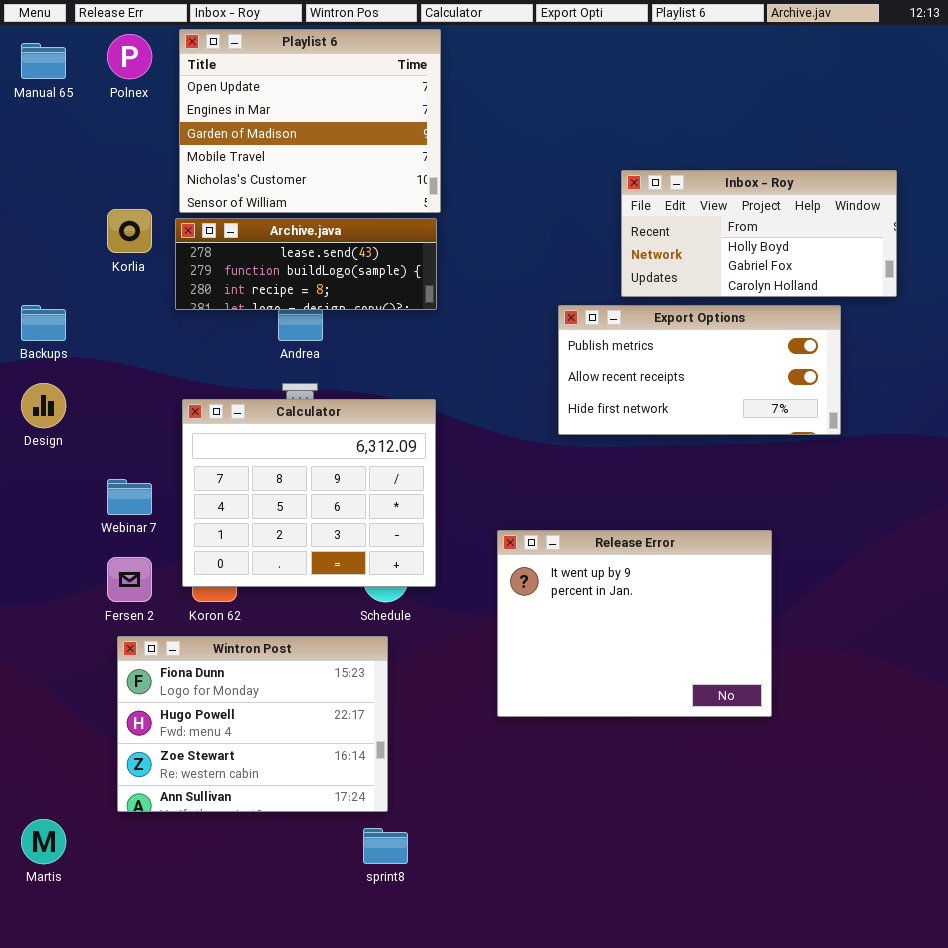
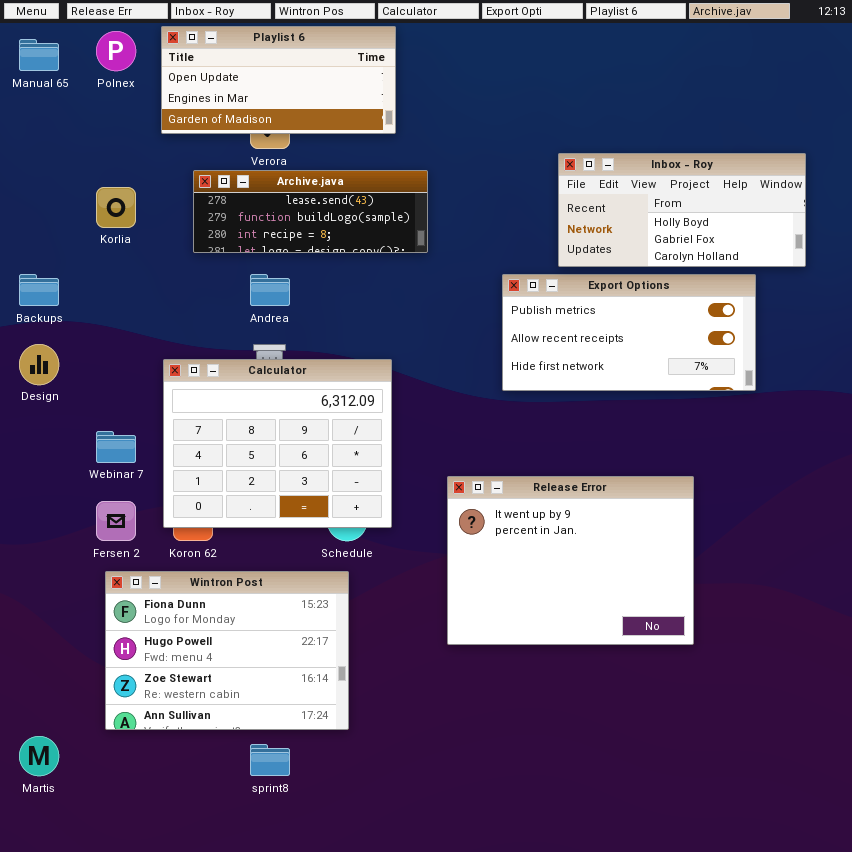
Playlist 6: [179,29,441,213] -> [161,26,396,134], resized
Archive.java: [175,218,437,310] -> [193,170,428,253], moved
sprint8: [363,828,408,864] -> [250,744,290,776], moved

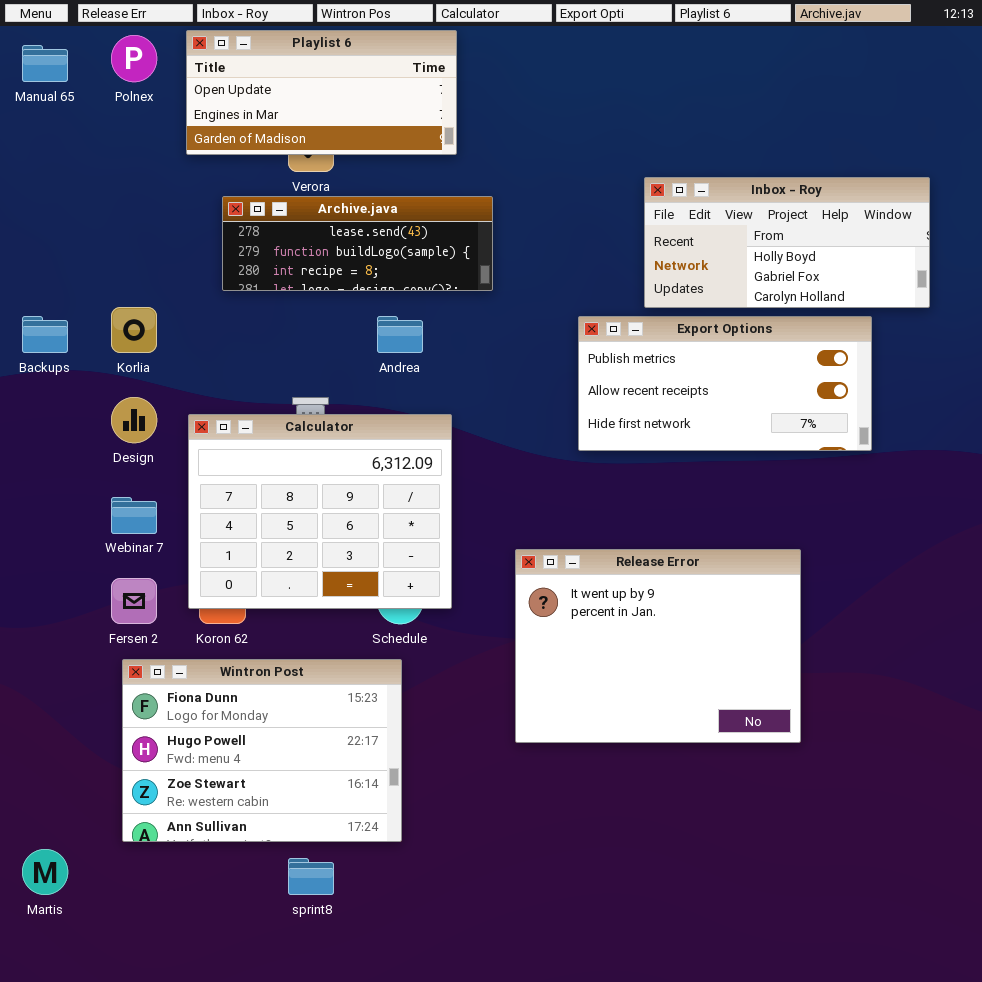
Korlia: [96,187,136,228] -> [111,307,157,353], moved
Andrea: [250,274,290,306] -> [377,316,423,353], moved
Design: [19,344,59,385] -> [111,397,157,443], moved

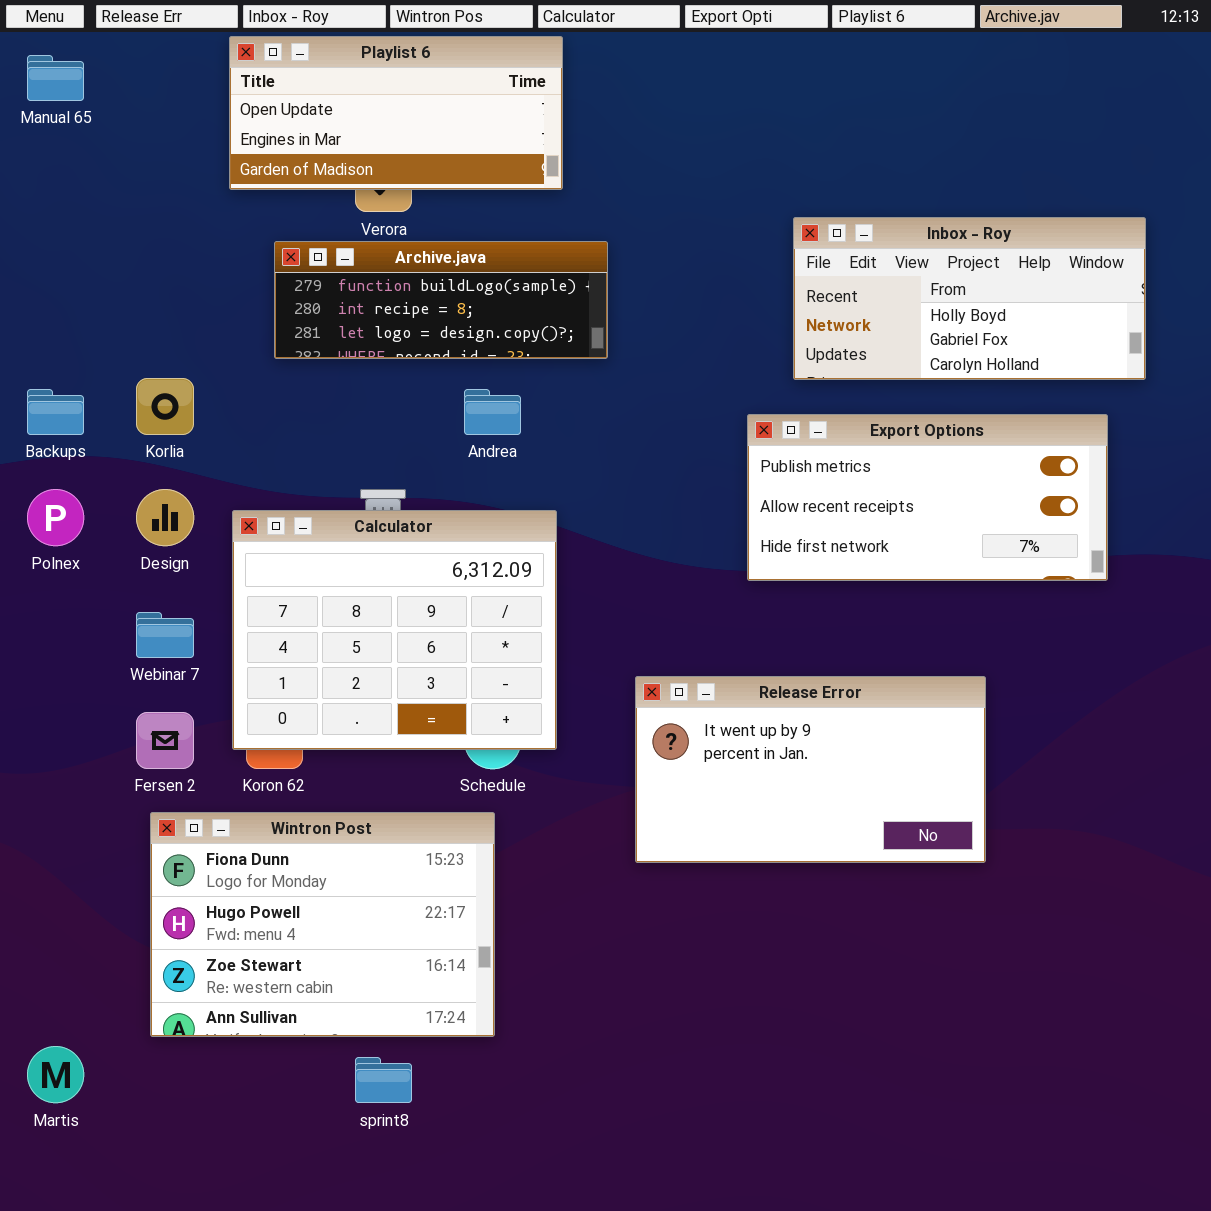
Polnex: [111,35,157,82] -> [27,489,84,546], moved
Archive.java: [222,196,493,291] -> [274,241,608,359], scrolled down 1 row
Export Options: [578,316,872,451] -> [747,414,1108,581], moved
Release Error: [515,549,801,743] -> [635,676,986,863], resized

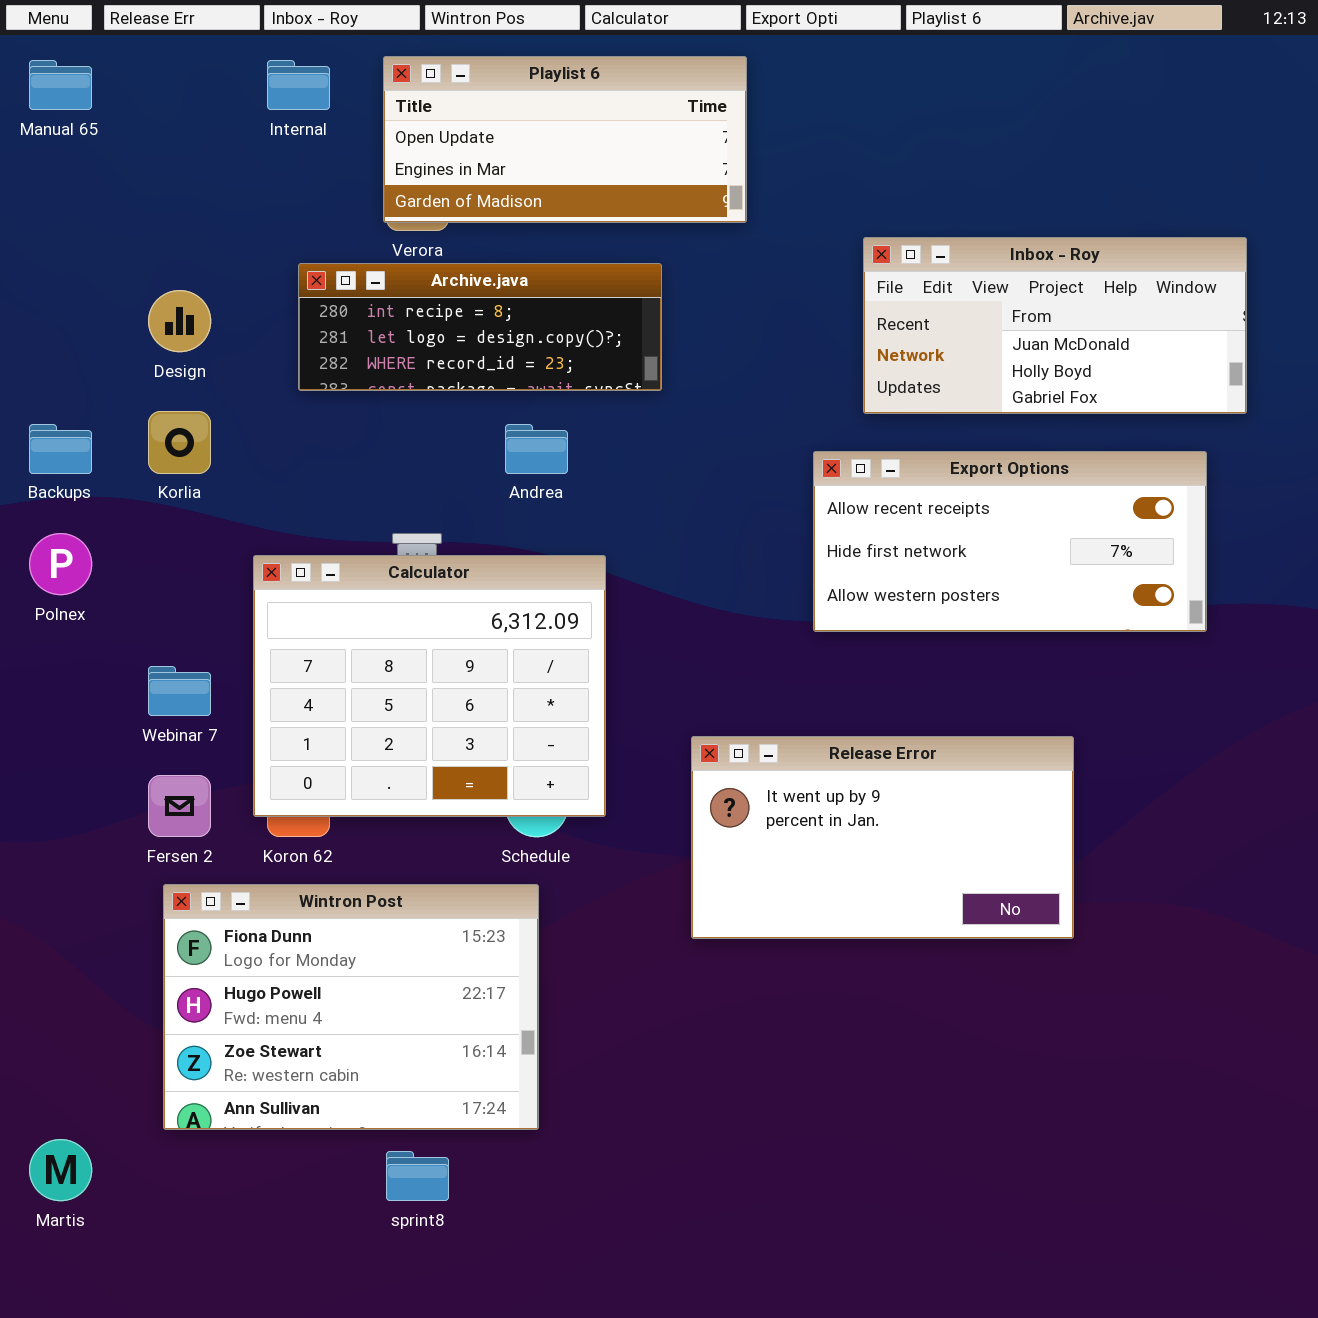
Playlist 6: [229,36,563,190] -> [383,56,747,223], moved
Inbox - Roy: [793,217,1146,380] -> [863,237,1247,414], scrolled up 1 row
Archive.java: [274,241,608,359] -> [298,263,662,391], scrolled down 1 row
Export Options: [747,414,1108,581] -> [813,451,1207,632], scrolled down 1 row
Design: [136,489,194,546] -> [148,290,211,352], moved

